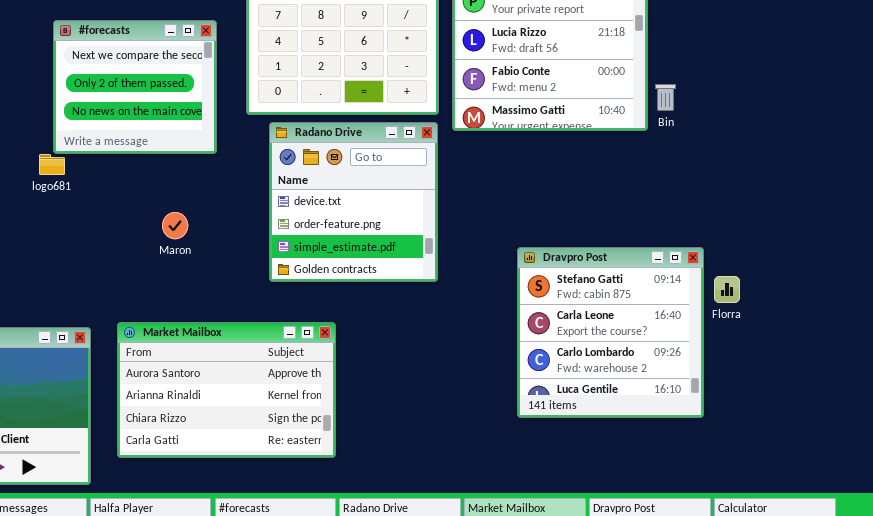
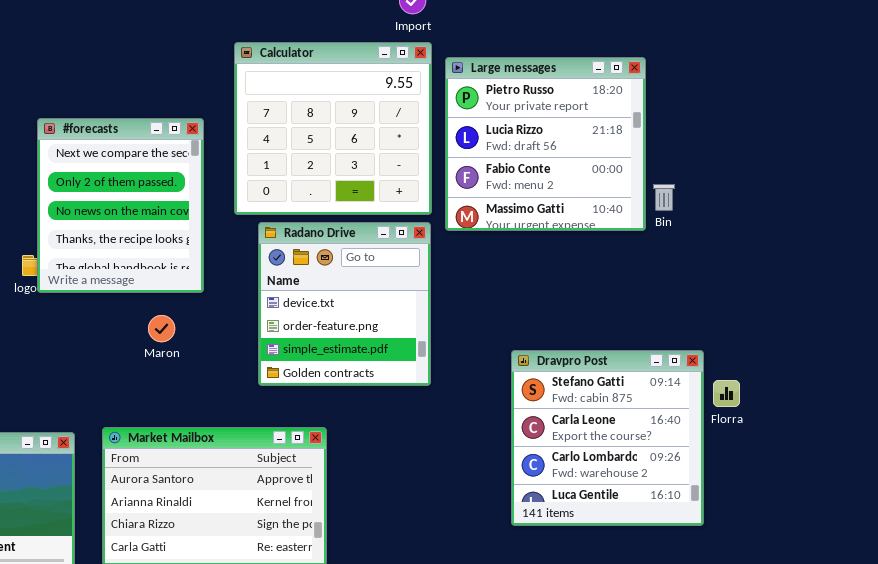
#forecasts: [53,20,217,154] -> [37,118,204,293], resized

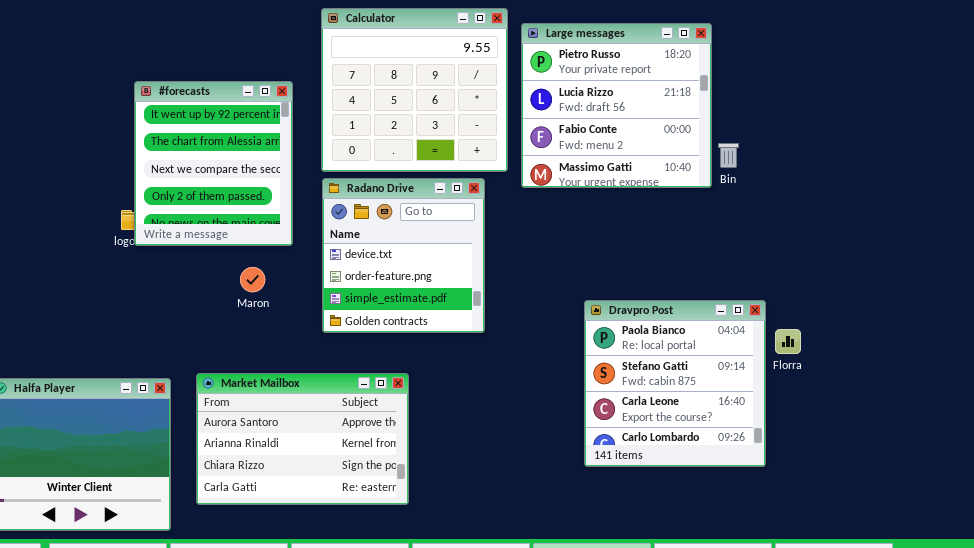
#forecasts: [37,118,204,293] -> [134,81,293,246], scrolled up 2 rows
Radano Drive: [258,222,431,386] -> [322,178,485,333], moved
Dravpro Post: [511,350,704,526] -> [584,300,766,467], scrolled up 1 row

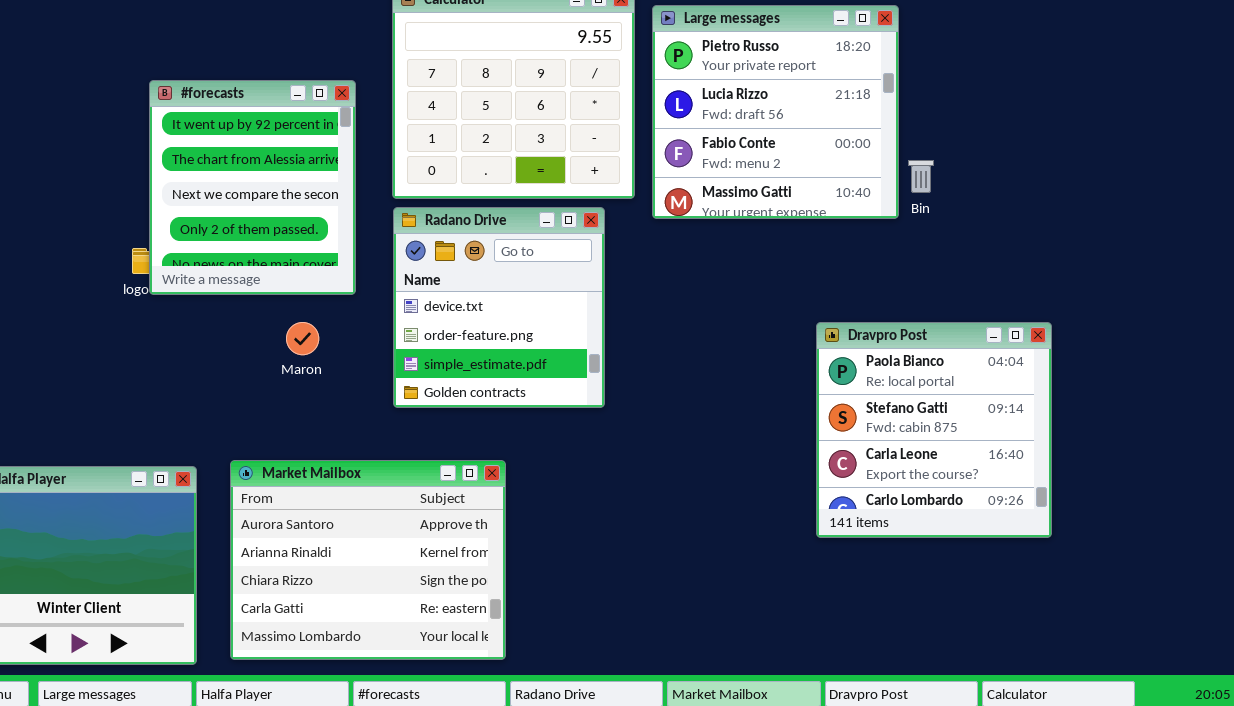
Dravpro Post: [584,300,766,467] -> [816,322,1052,538], moved
Market Mailbox: [196,373,409,505] -> [230,460,506,660], resized

